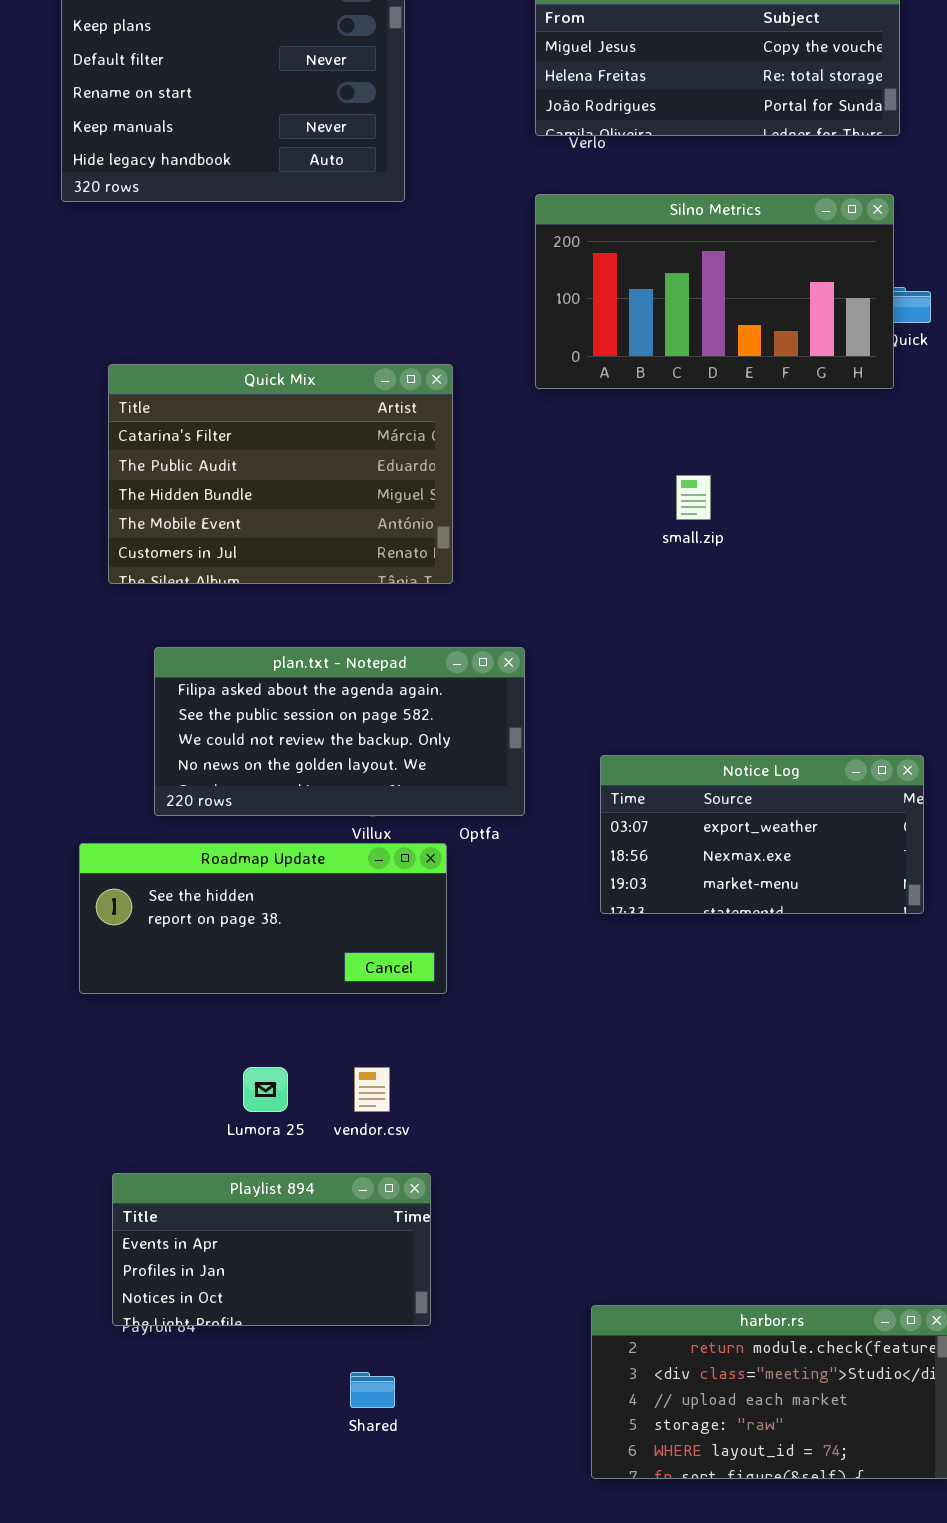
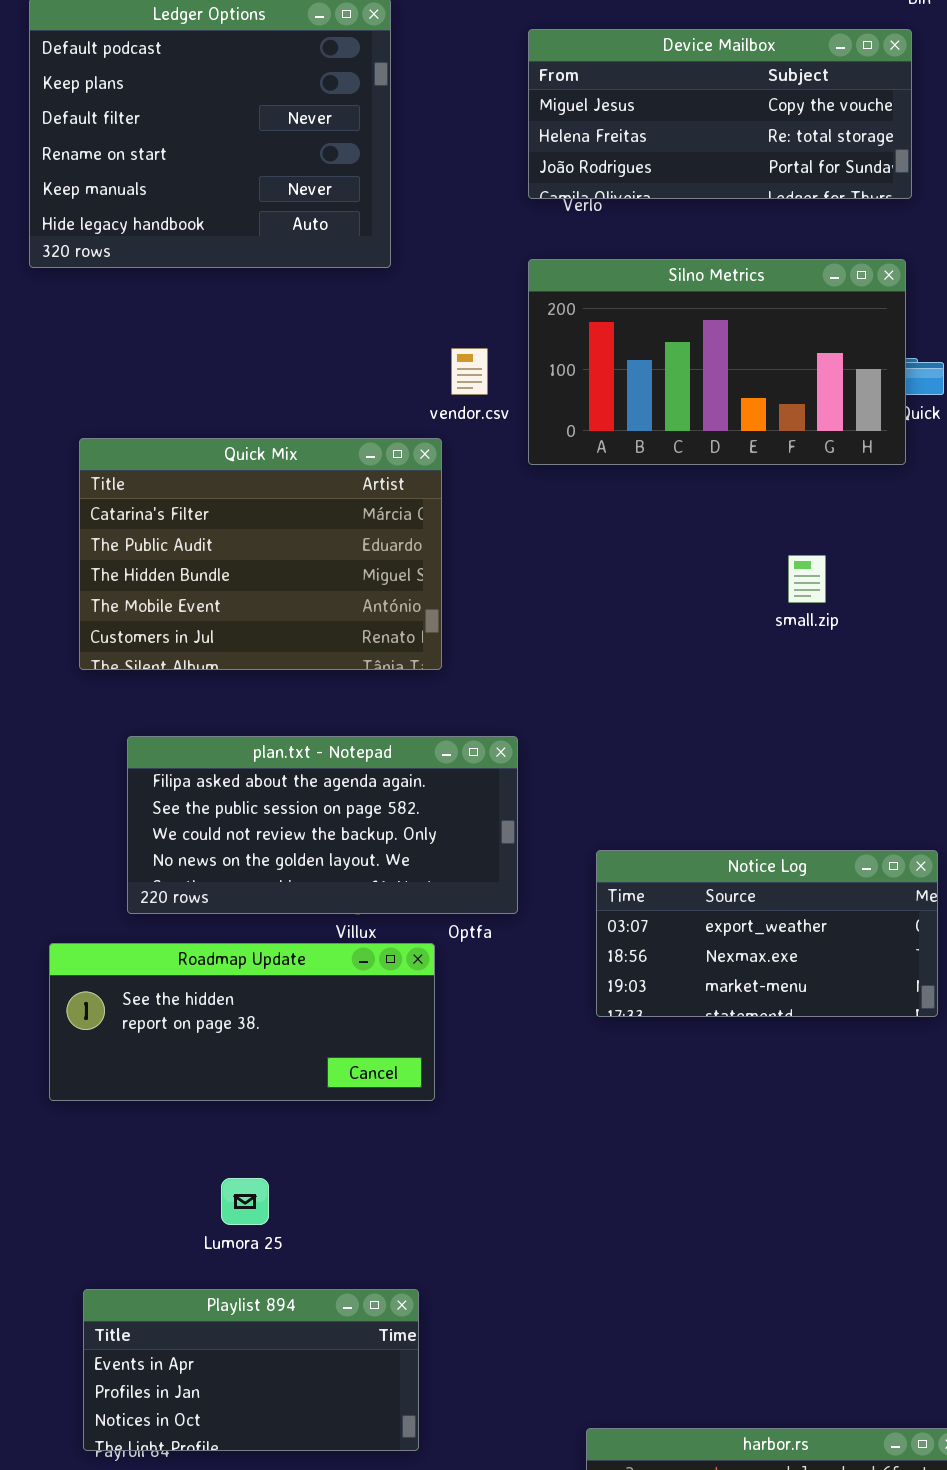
small.zip: [676,475,711,520] -> [788,555,826,603], moved
vendor.csv: [354,1067,390,1112] -> [451,348,488,395], moved

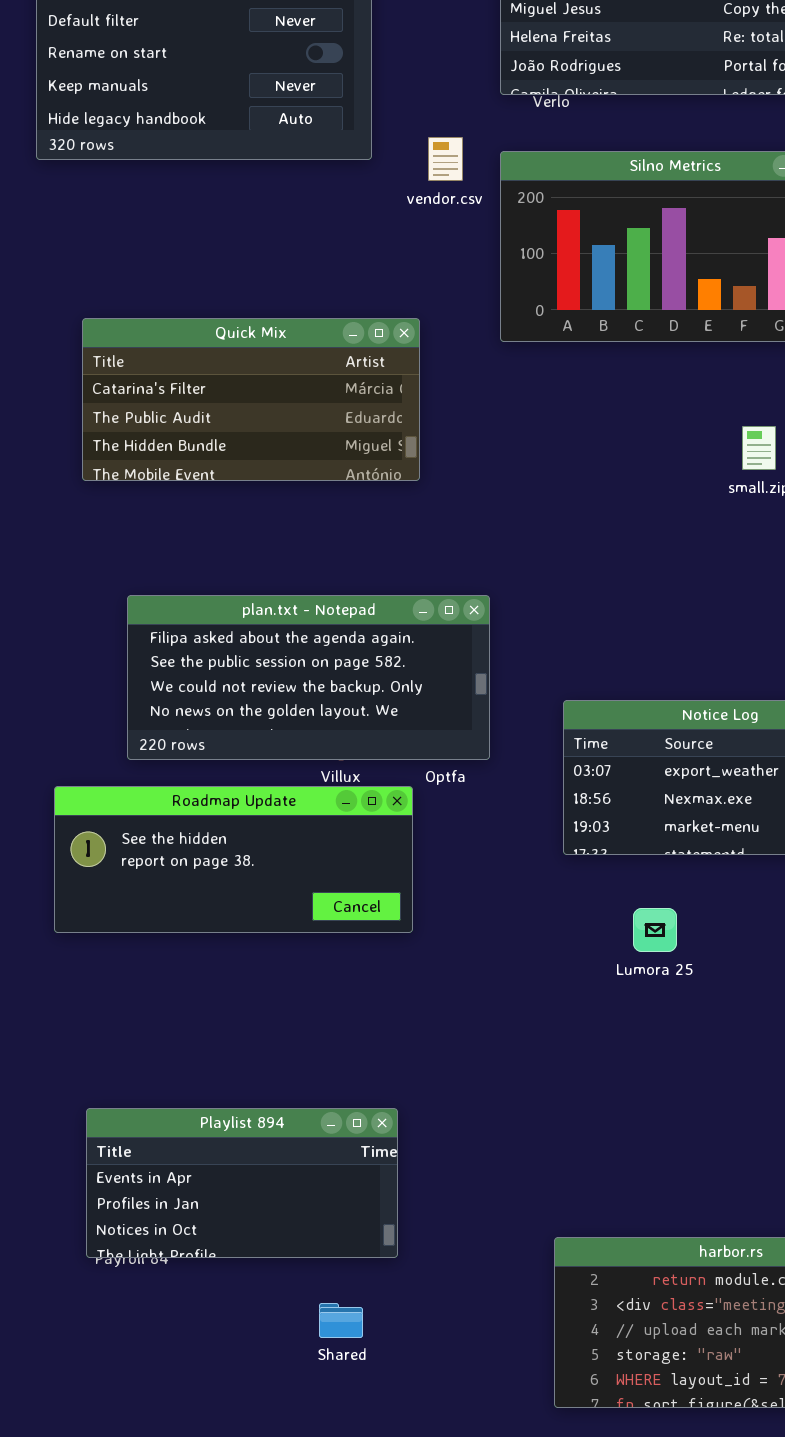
vendor.csv: [451,348,488,395] -> [428,137,463,181], moved
Quick Mix: [79,438,442,670] -> [82,318,420,481], resized
Lumora 25: [221,1178,269,1225] -> [633,908,677,952], moved

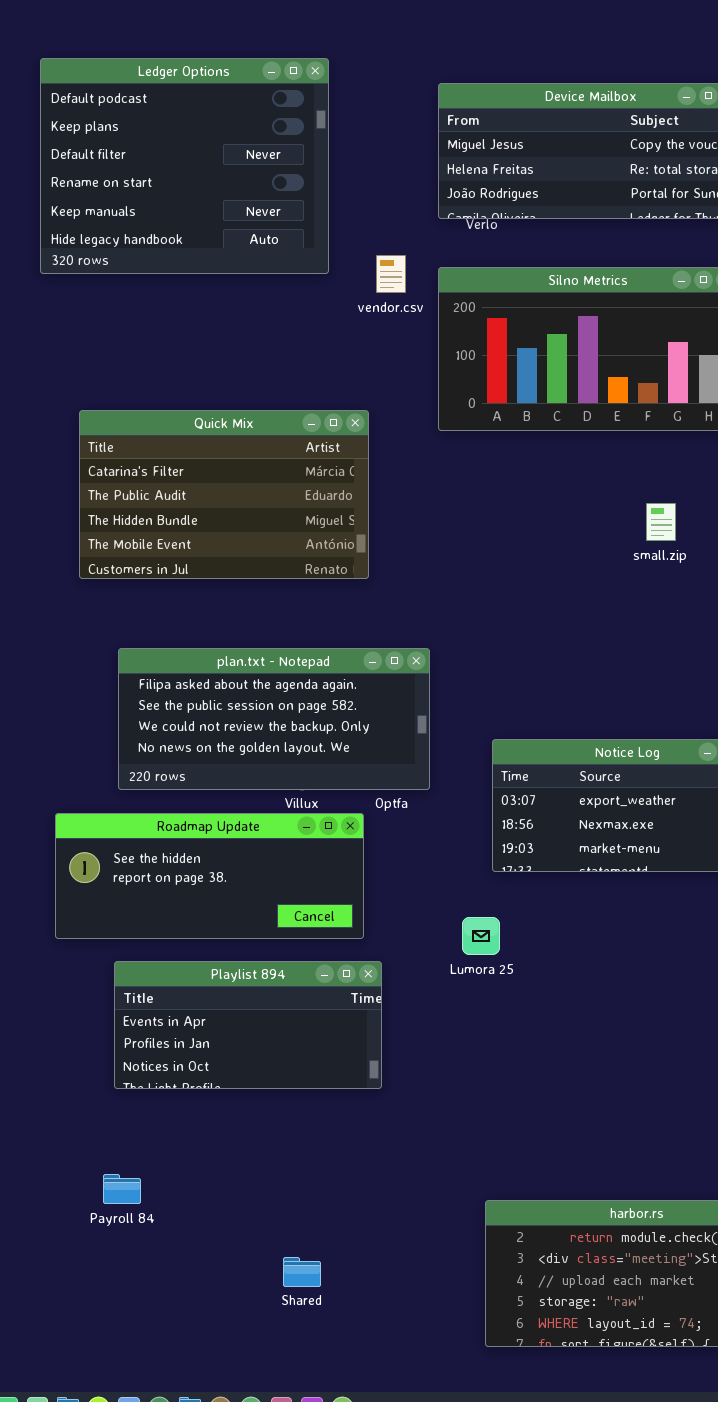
Quick Mix: [82,318,420,481] -> [79,410,369,579], resized
Lumora 25: [633,908,677,952] -> [462,917,500,955], moved
Playlist 894: [86,1108,398,1258] -> [114,961,382,1089], moved

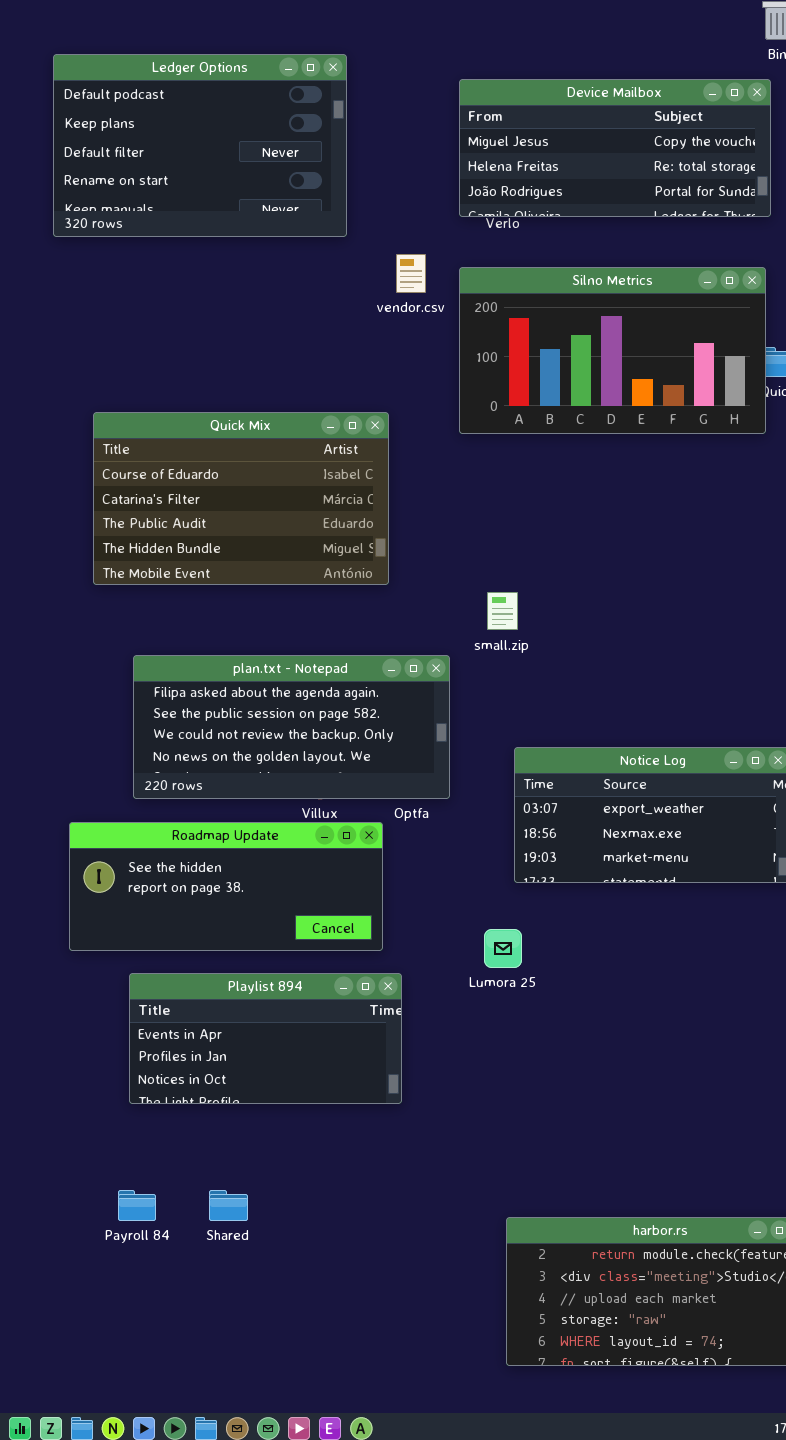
Ledger Options: [40,58,329,274] -> [53,54,347,237], resized
Quick Mix: [79,410,369,579] -> [93,412,389,585], scrolled up 1 row
small.zip: [646,503,676,541] -> [487,592,518,630], moved
Shared: [283,1257,321,1287] -> [209,1190,248,1221], moved

